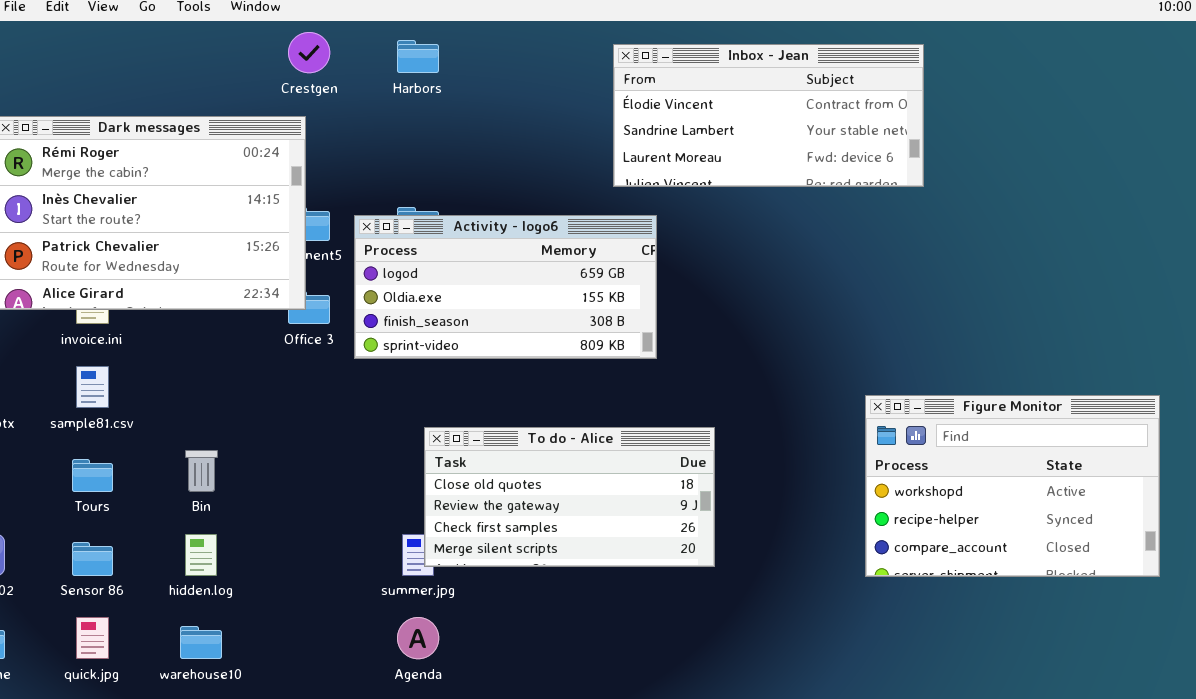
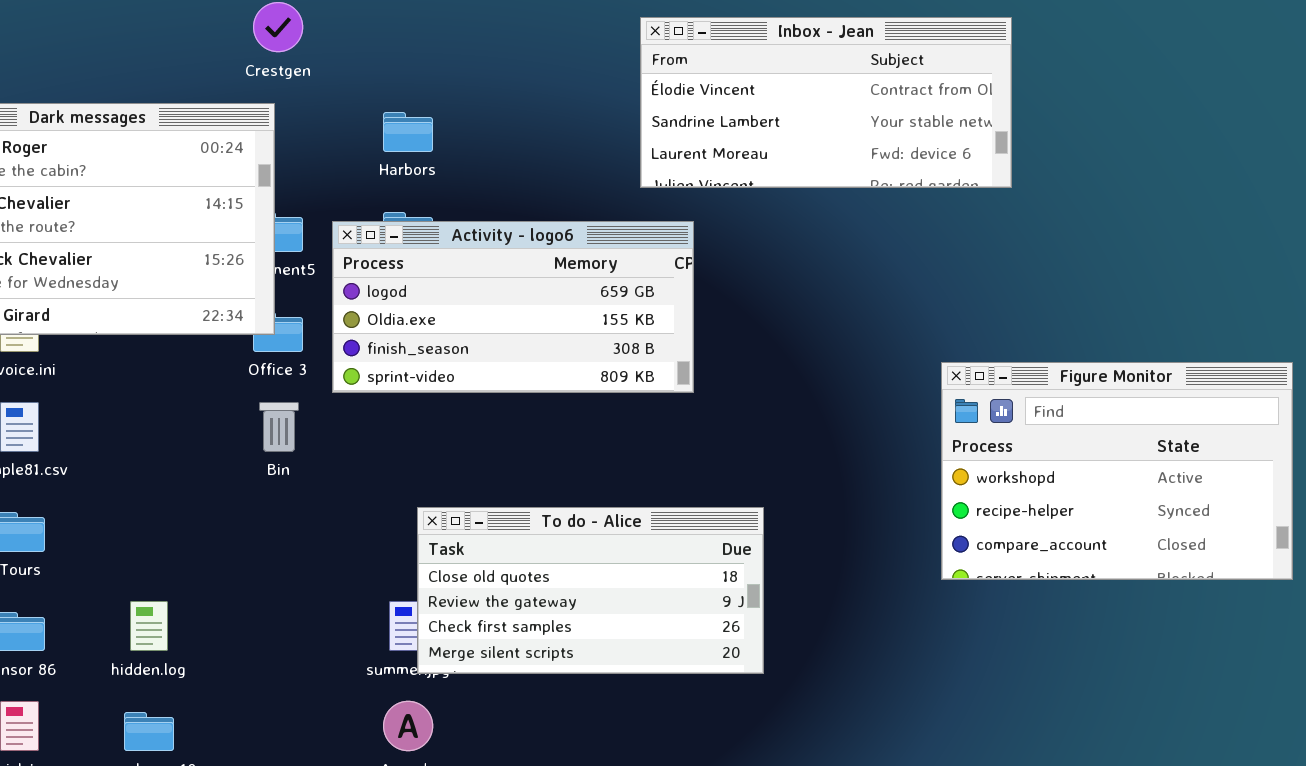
Harbors: [397,40,439,73] -> [383,112,433,152], moved
Figure Monitor: [865,395,1160,577] -> [941,362,1293,580], moved
To do - Alice: [424,427,715,567] -> [417,507,764,674], moved
Bin: [185,450,218,492] -> [259,402,299,452], moved

